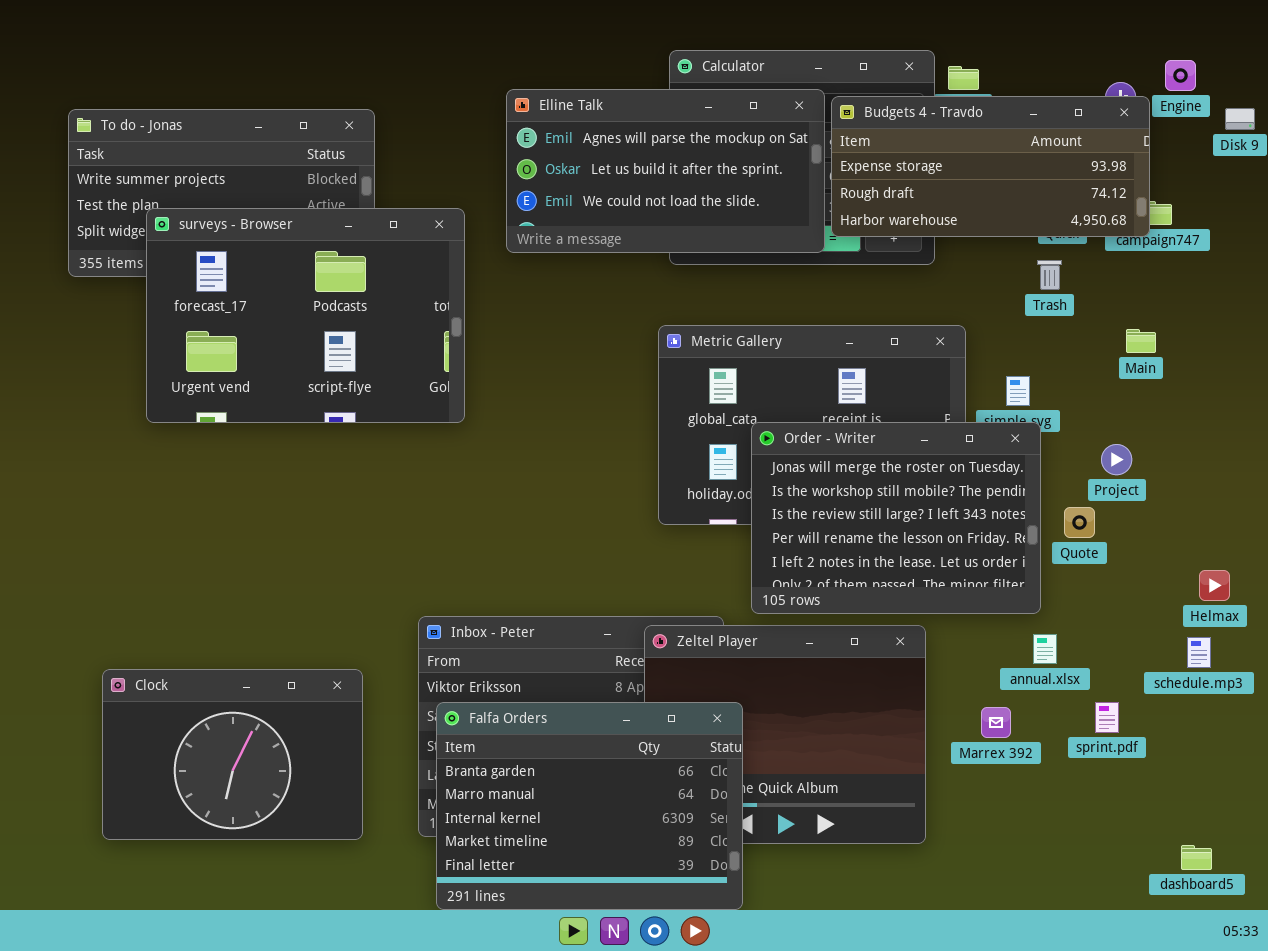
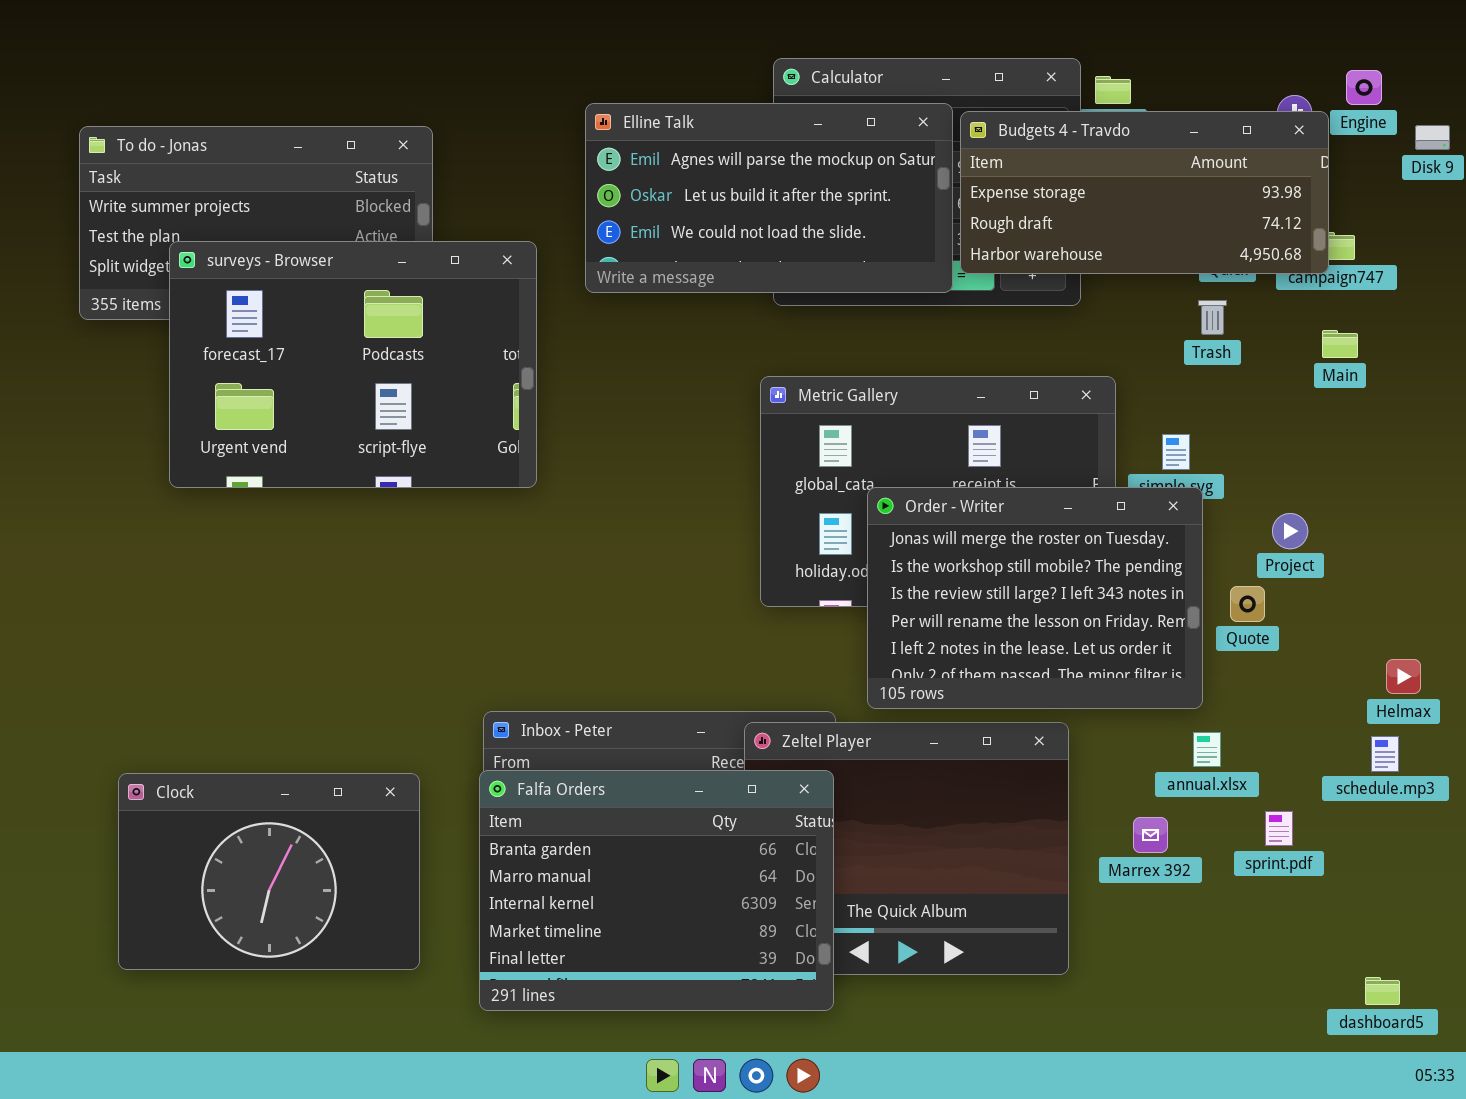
Main: [1126,329,1156,353] -> [1322,330,1358,358], moved
Falfa Orders: [436,702,743,910] -> [479,770,834,1011], moved

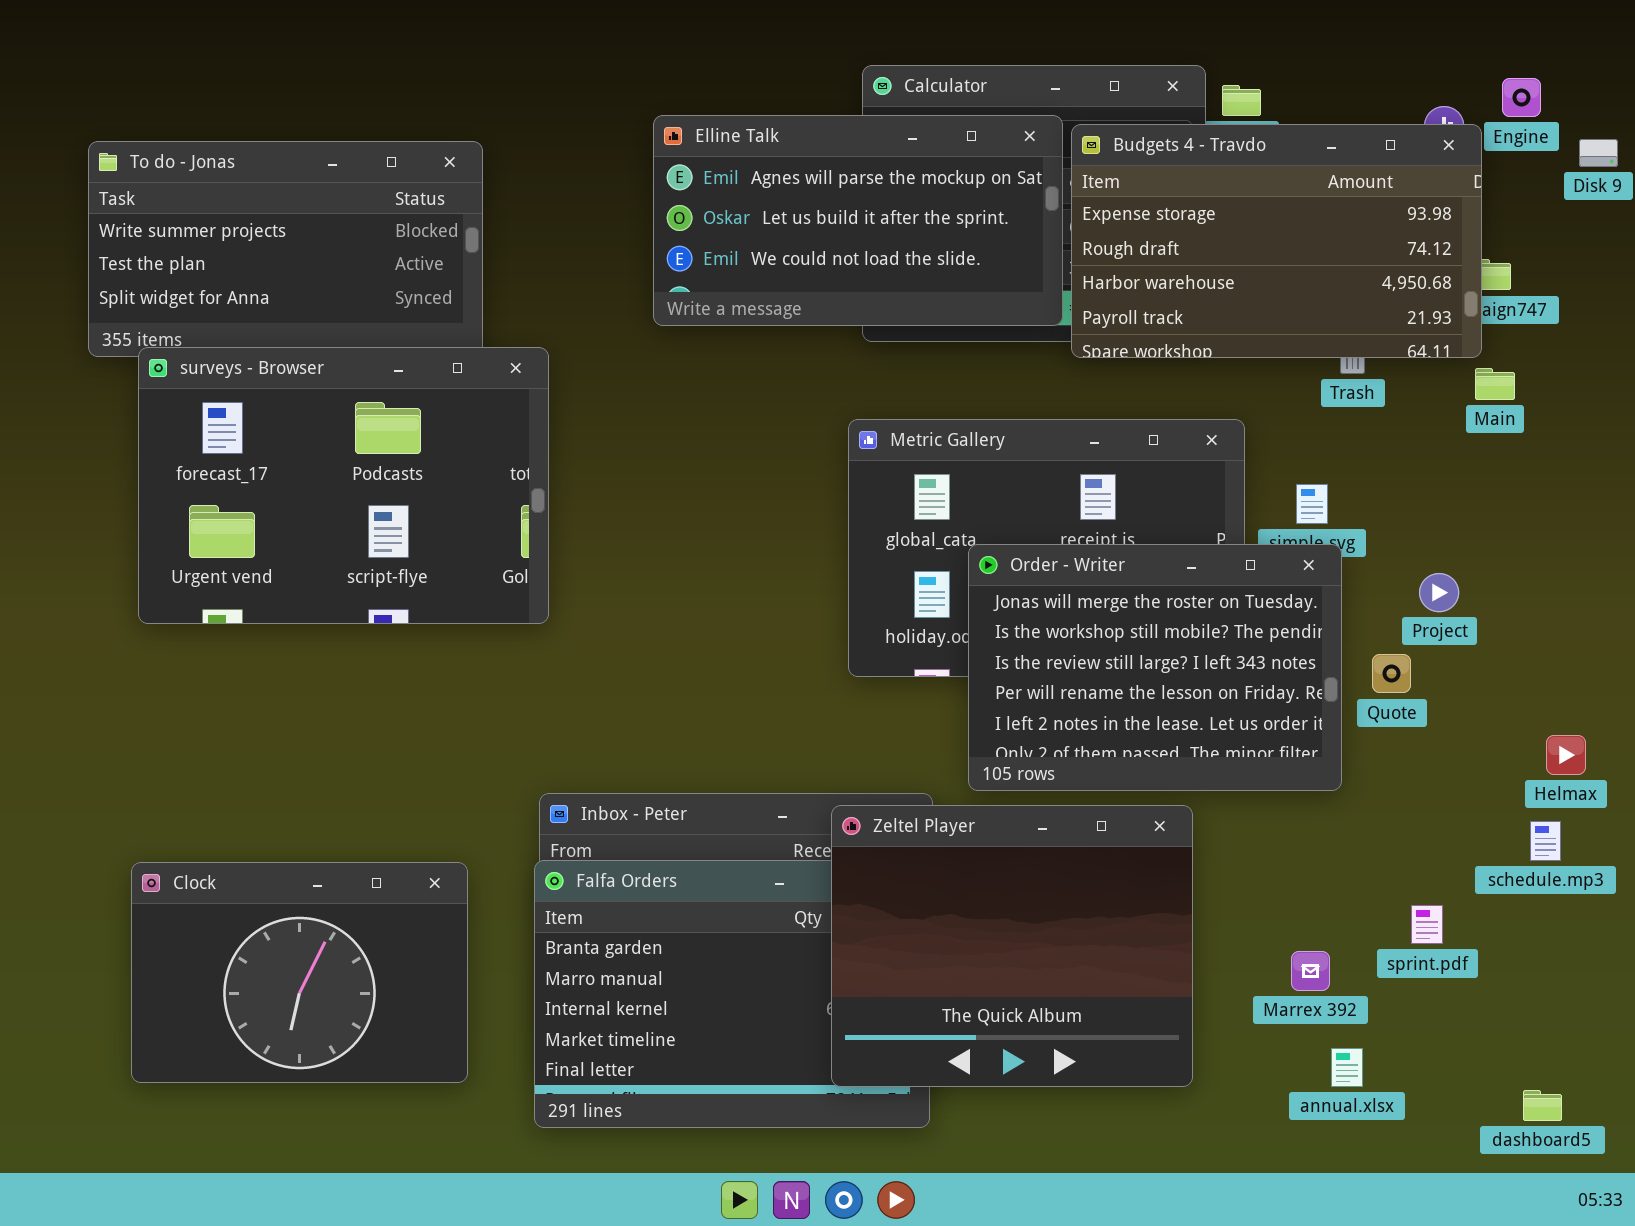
Budgets 4 - Travdo: [960,111,1329,274] -> [1071,124,1482,358], resized
surveys - Browser: [169,241,537,488] -> [138,347,549,624], moved
Zeltel Player: [744,722,1069,975] -> [831,805,1193,1087], raised
annual.xlsx: [1193,732,1221,767] -> [1331,1048,1363,1087], moved
Marrex 392: [1133,817,1168,853] -> [1291,951,1330,991], moved

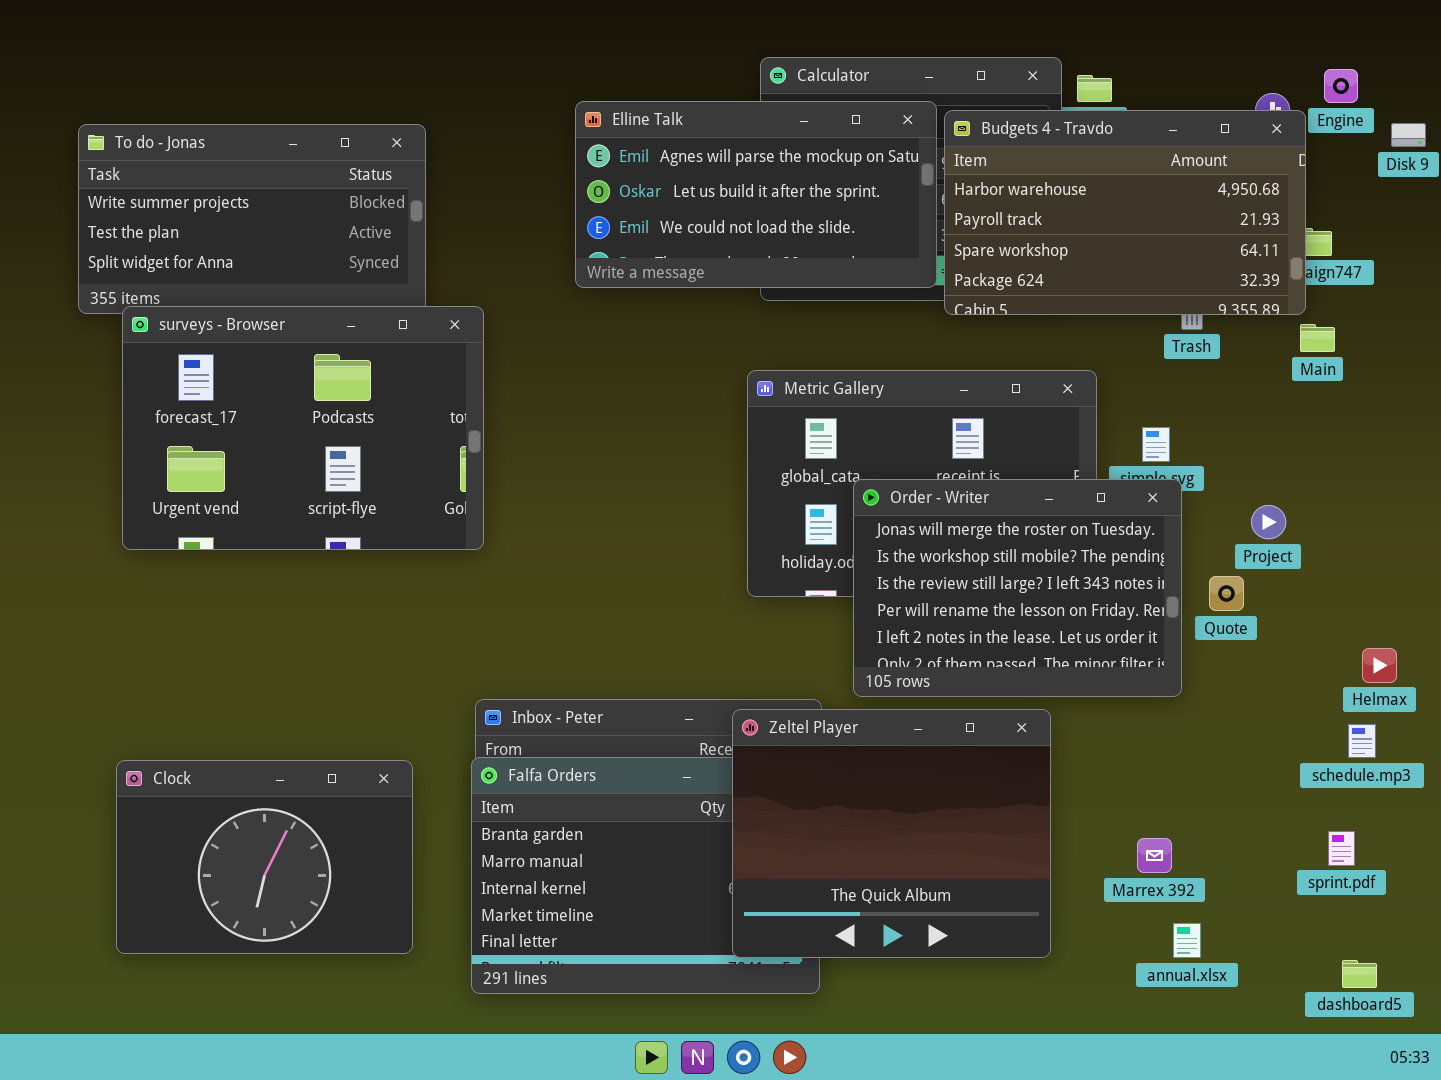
Budgets 4 - Travdo: [1071,124,1482,358] -> [944,110,1306,315], scrolled down 2 rows
sprint.pdf: [1411,905,1443,944] -> [1328,831,1355,866], moved

